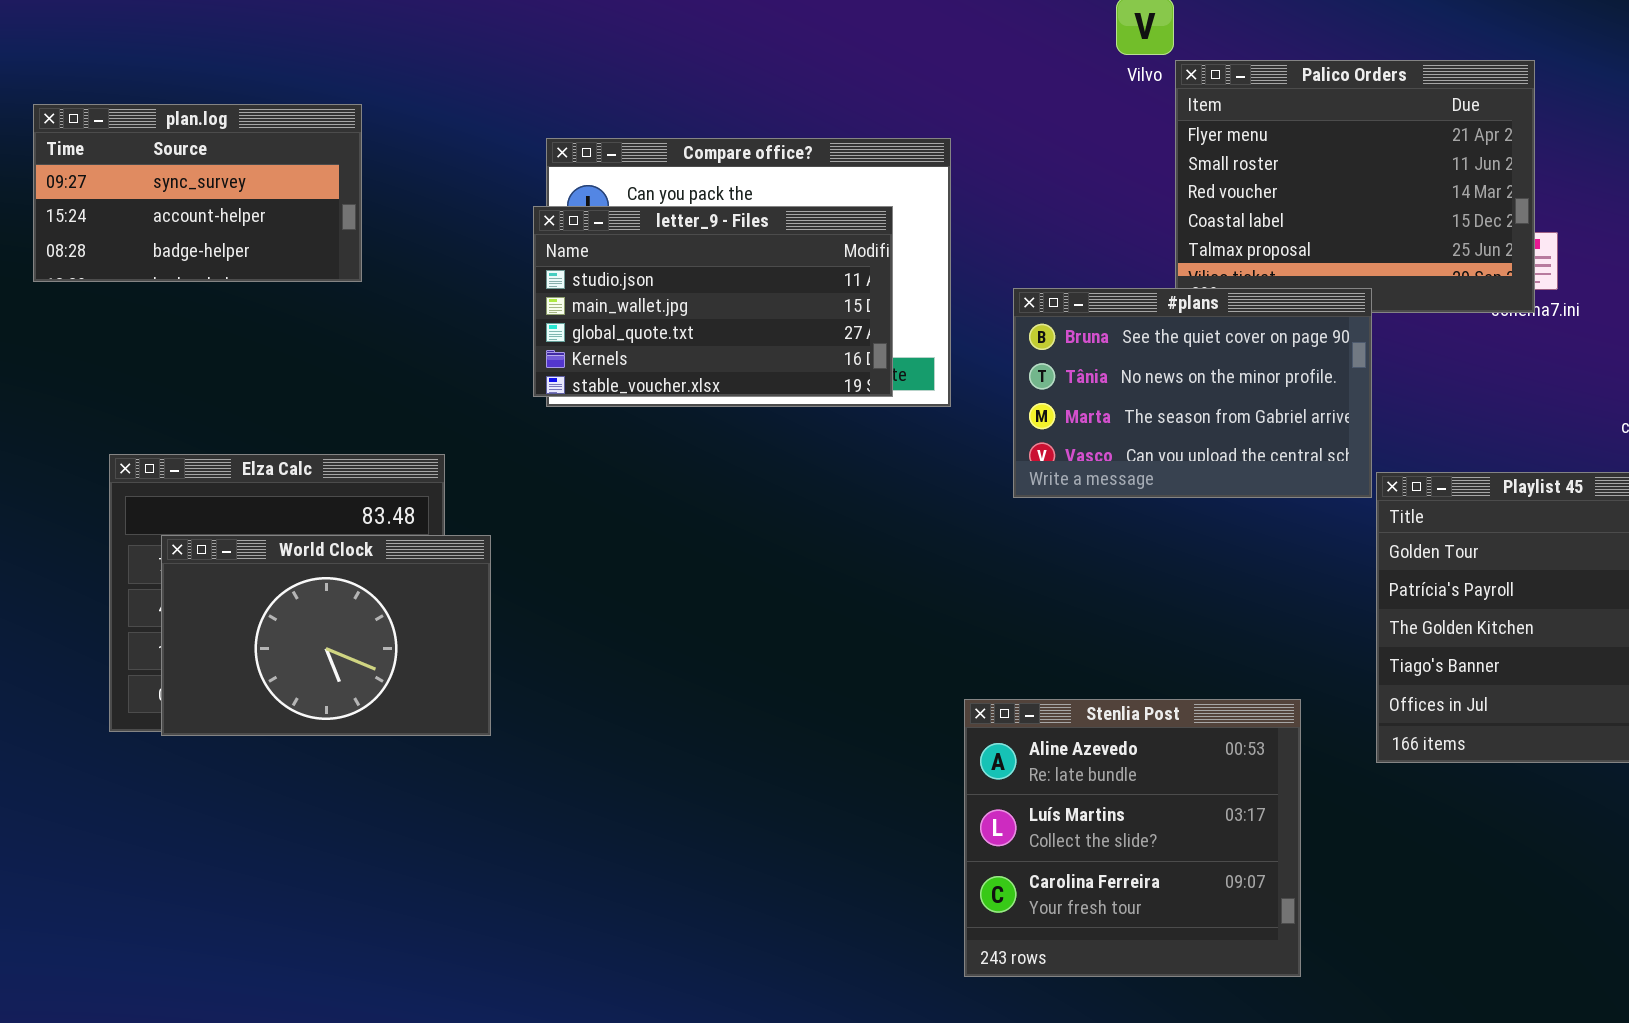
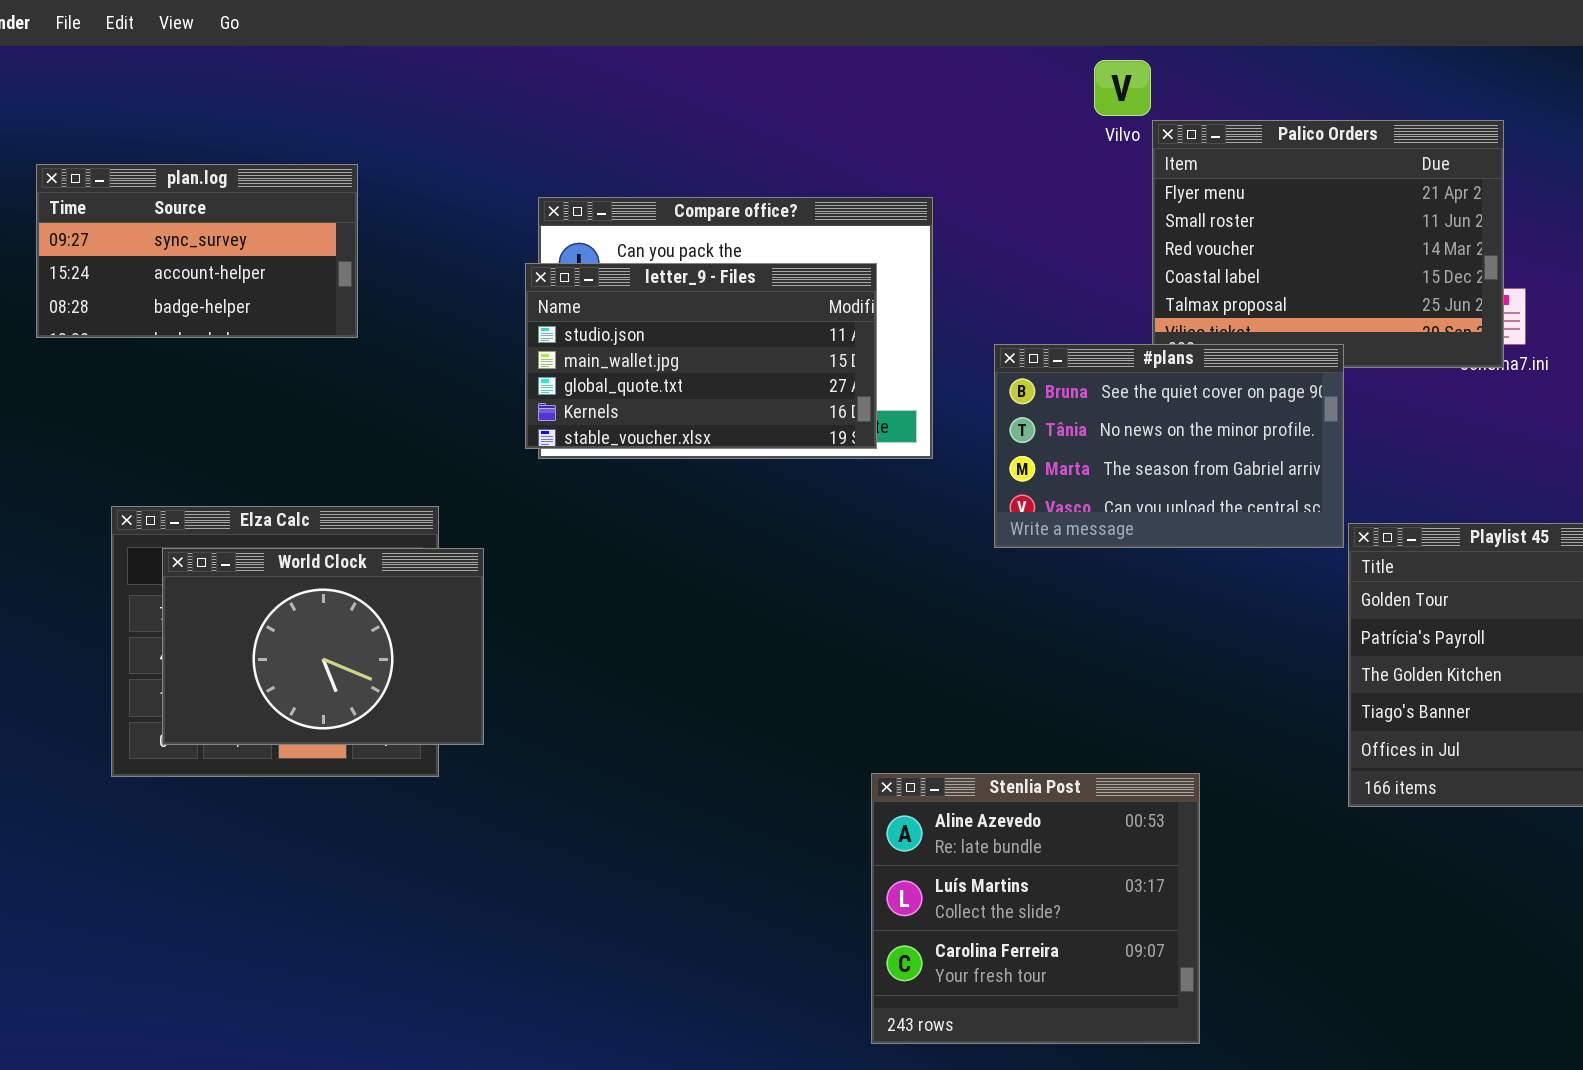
World Clock: [161,535,491,736] -> [162,548,484,745], moved
Stenlia Post: [964,699,1301,977] -> [871,773,1200,1044], moved

